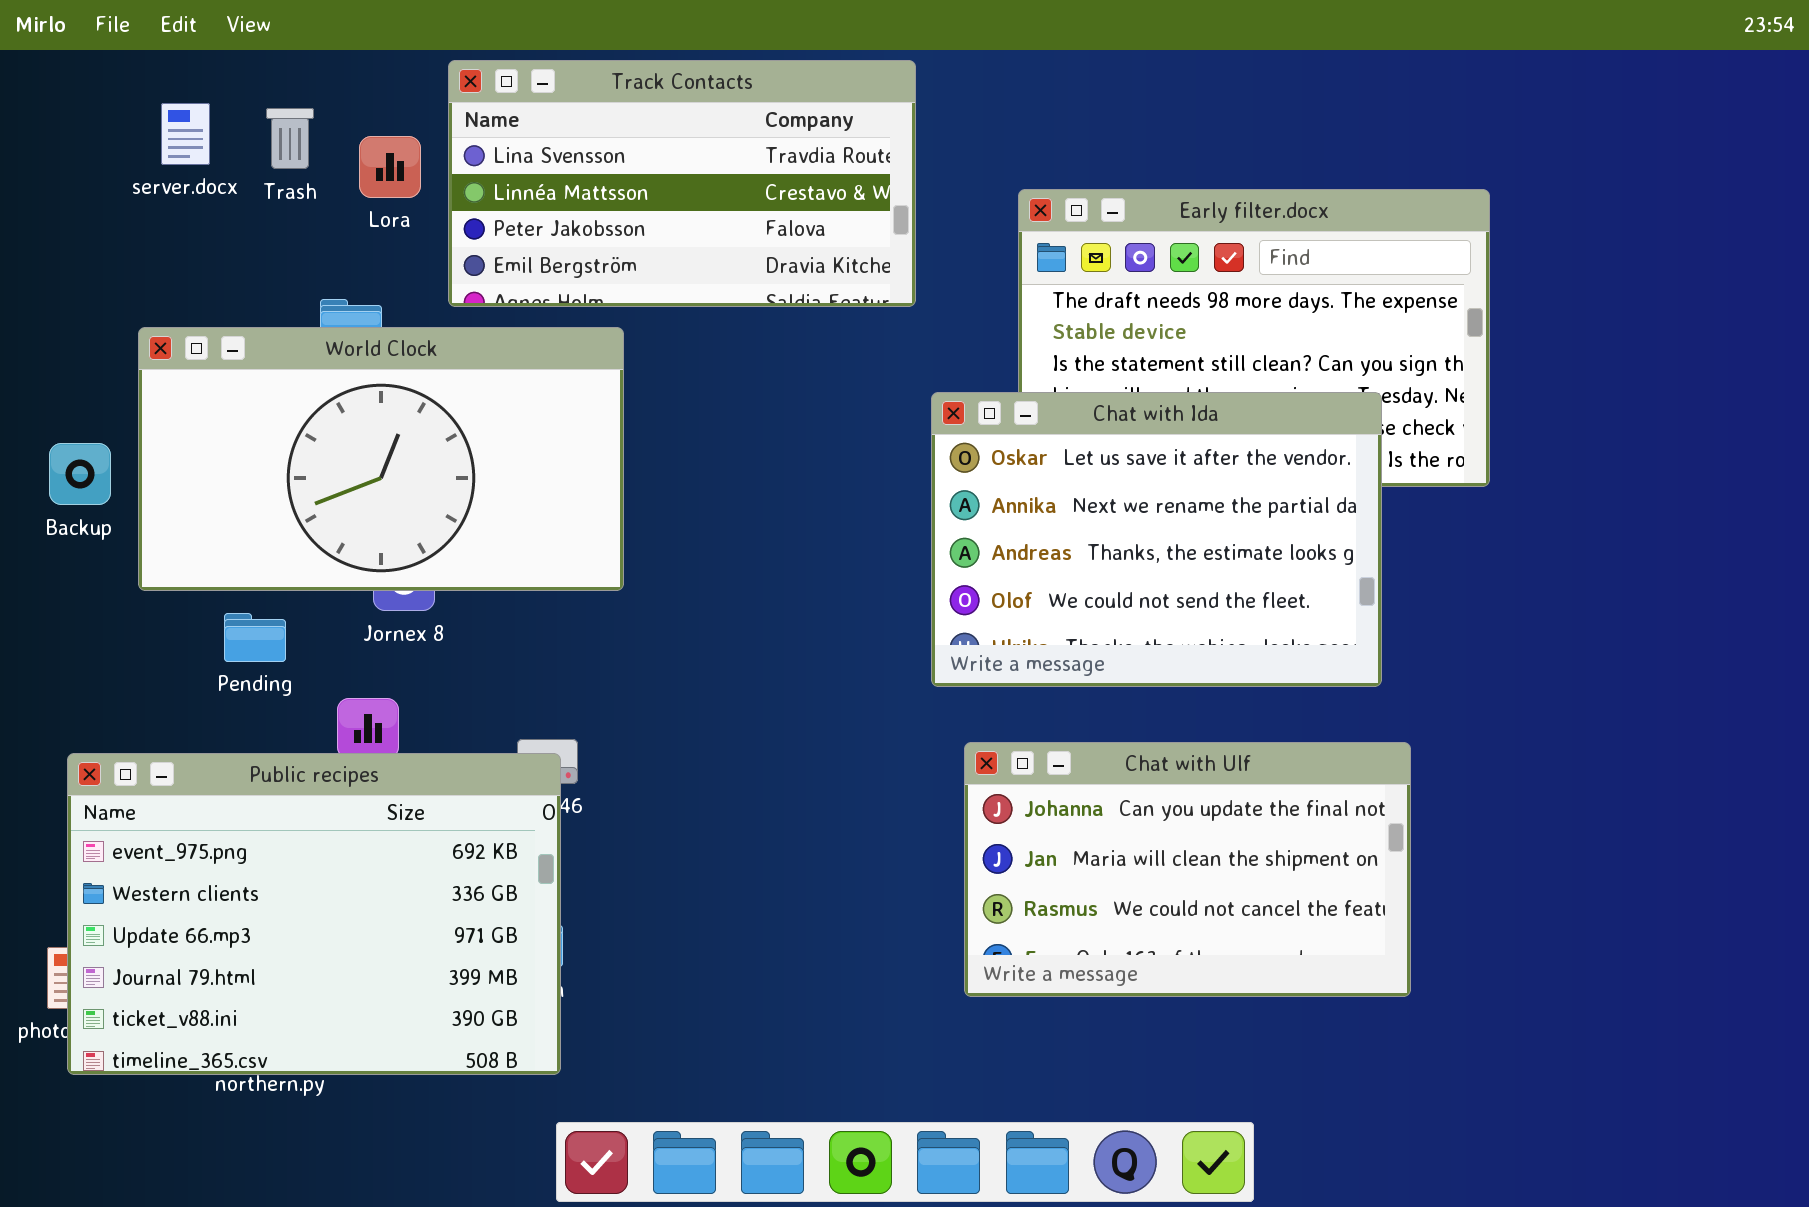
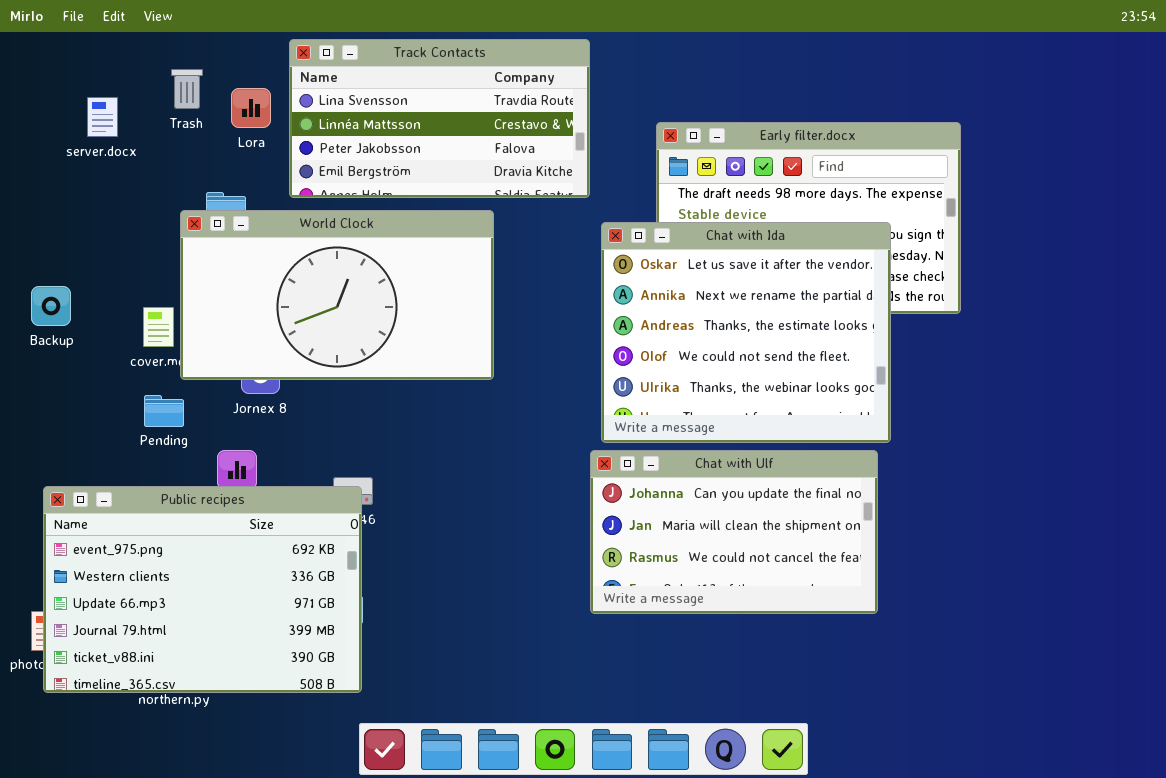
server.docx: [161,103,210,165] -> [87,97,118,137], moved
World Clock: [138,327,624,591] -> [180,210,494,380], moved
Chat with Ida: [931,392,1382,687] -> [601,222,891,443], resized
Chat with Ulf: [964,742,1411,997] -> [590,450,878,614], moved

